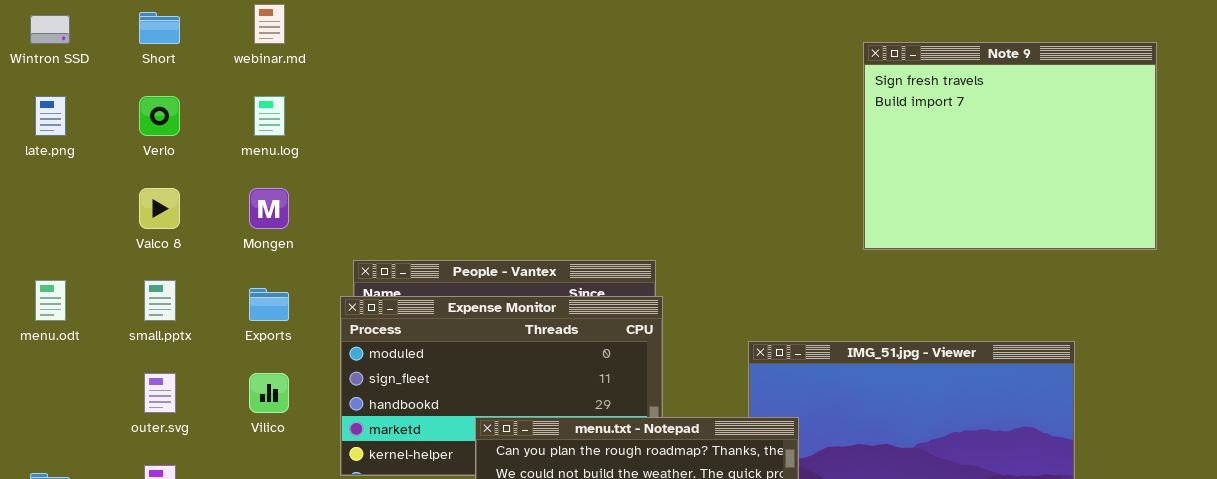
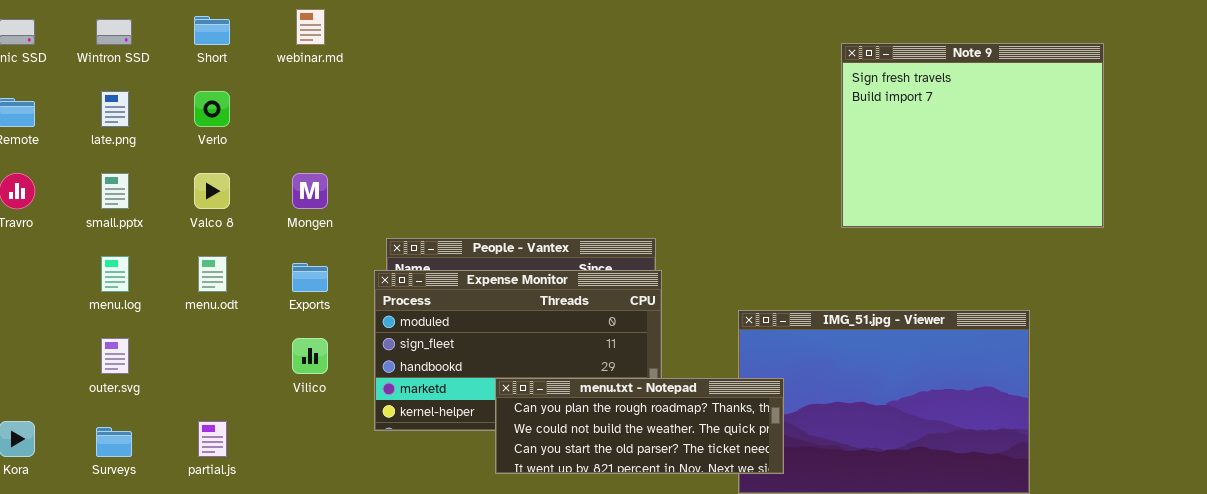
menu.log: [254,96,285,136] -> [101,256,129,292], moved
menu.odt: [35,280,66,321] -> [198,256,227,292], moved
small.pptx: [144,280,176,321] -> [101,173,129,209], moved
outer.svg: [144,373,176,413] -> [101,338,129,374], moved

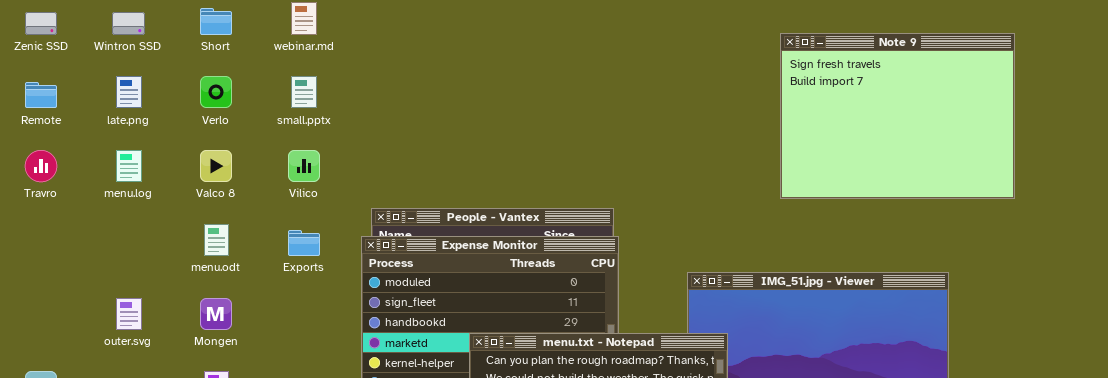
small.pptx: [101,173,129,209] -> [291,76,317,108], moved
Mongen: [292,173,328,209] -> [200,298,232,330], moved
menu.log: [101,256,129,292] -> [116,150,142,182], moved
Vilico: [292,338,328,374] -> [288,150,320,182], moved

